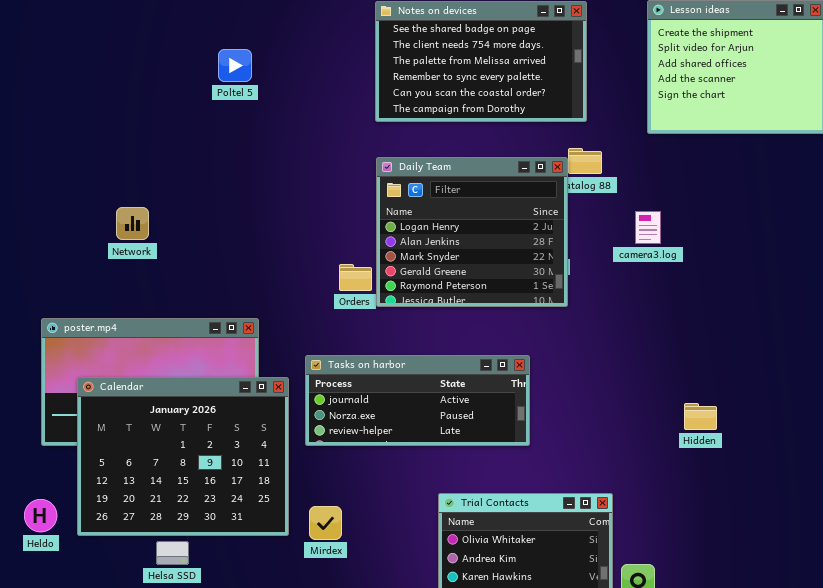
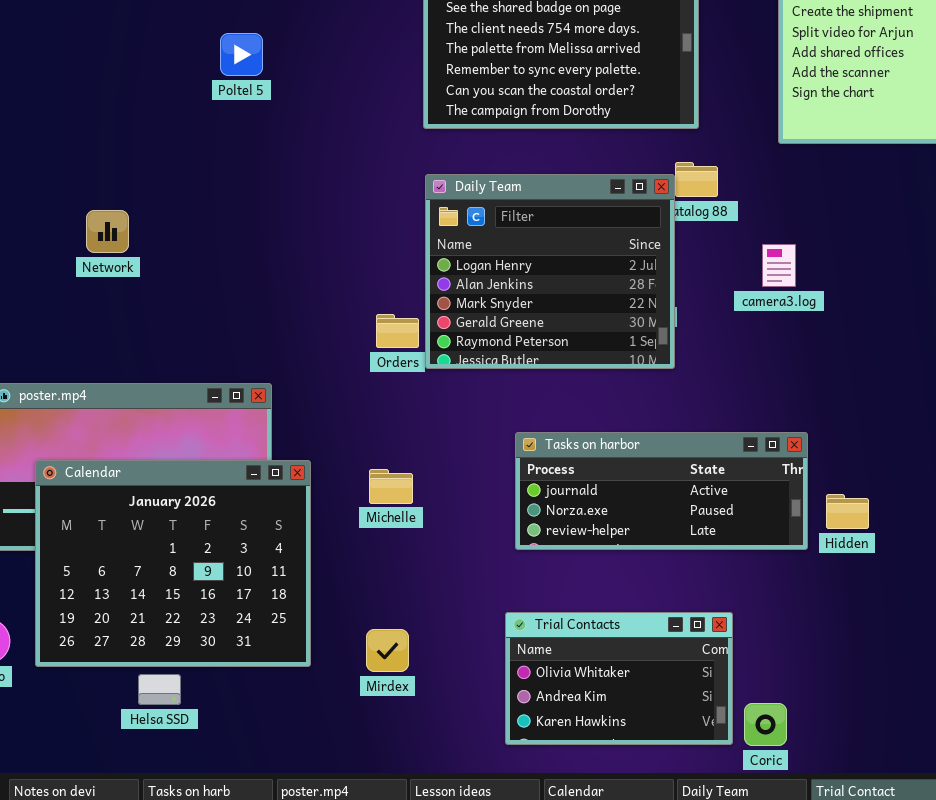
Network: [116,207,149,240] -> [86,210,129,253], moved
Tasks on harbor: [305,355,530,446] -> [515,432,808,550], moved
Mirdex: [309,506,342,540] -> [366,629,409,672], moved

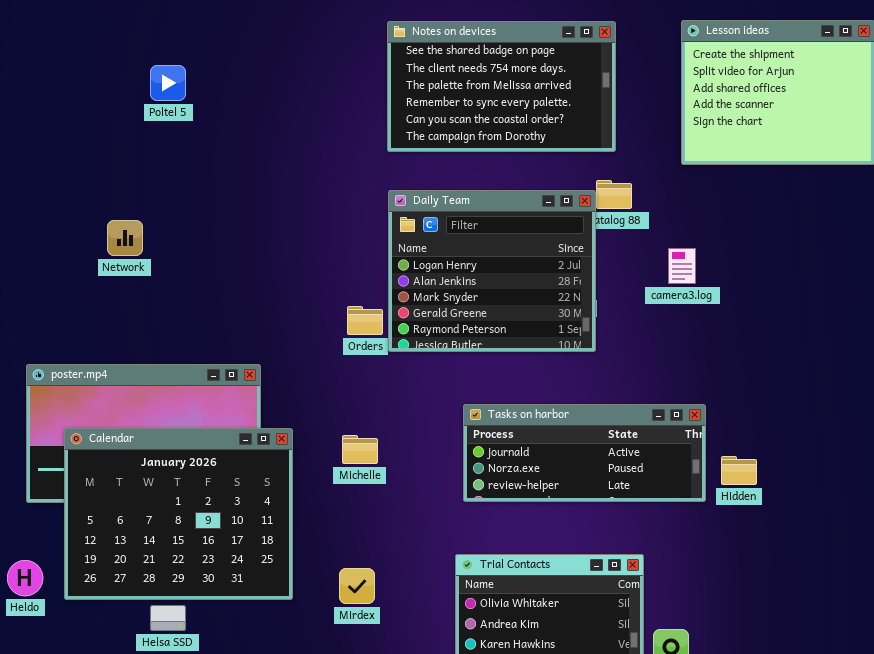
Poltel 5: [220,33,263,76] -> [150,65,186,101], moved

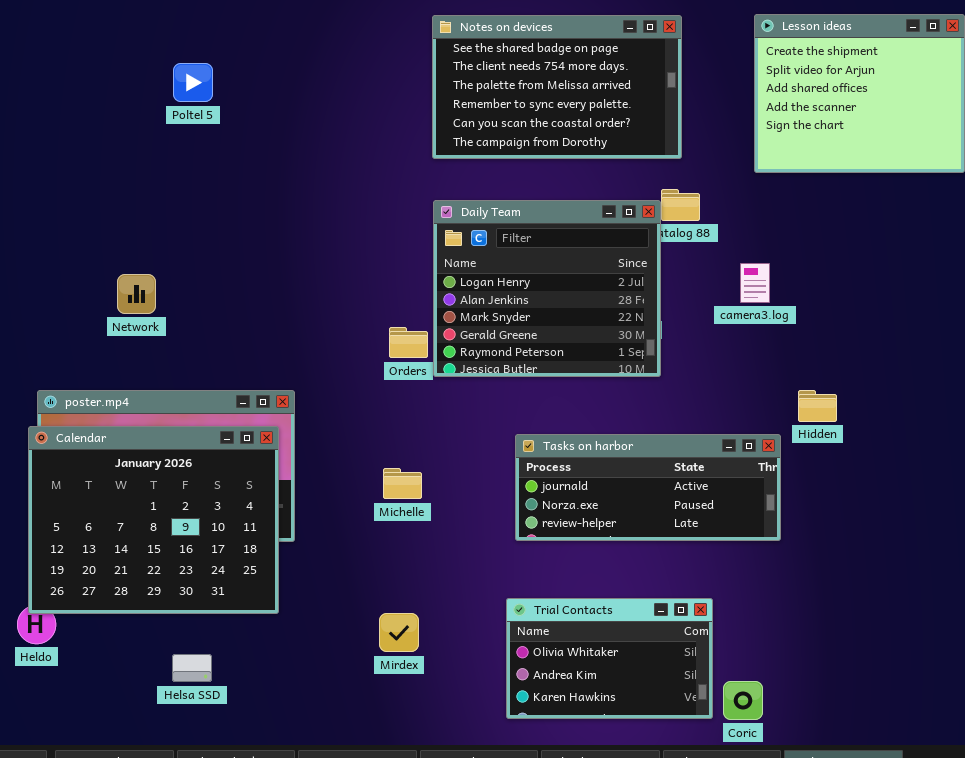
Network: [107,220,143,256] -> [117,274,156,314], moved
Calendar: [64,428,293,600] -> [28,426,279,614], moved
Hidden: [721,456,757,485] -> [798,390,837,422], moved

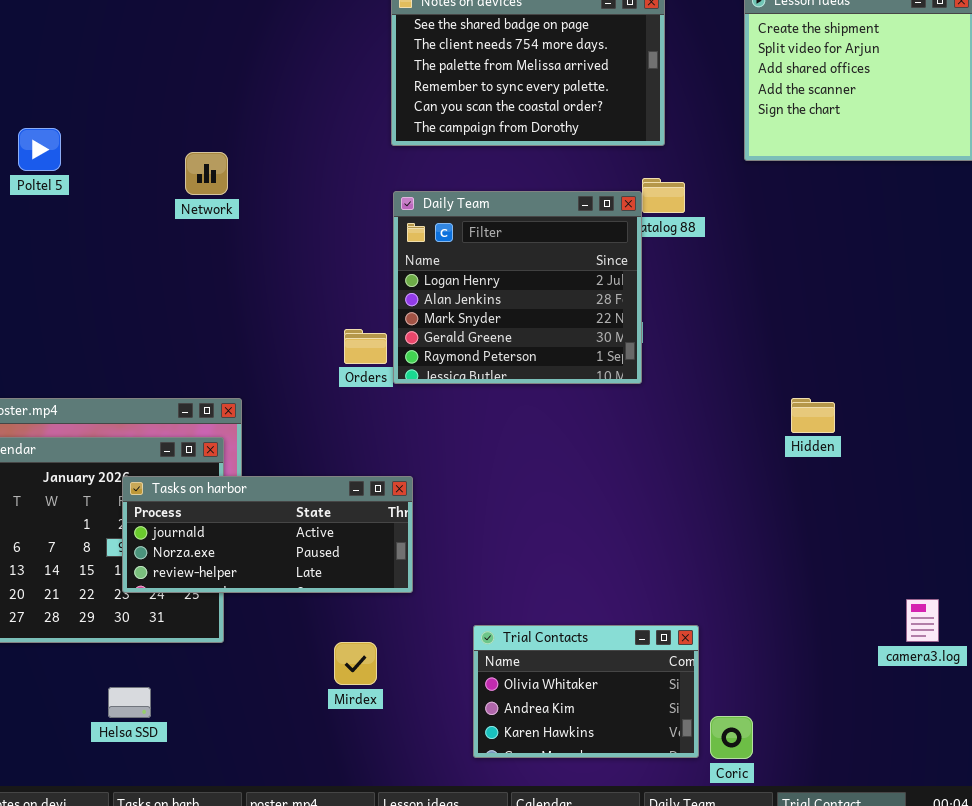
Poltel 5: [173,63,213,102] -> [18,128,61,171], moved
camera3.log: [740,263,770,303] -> [906,599,939,642], moved
Network: [117,274,156,314] -> [185,152,228,195], moved
Tasks on harbor: [515,434,781,541] -> [122,476,413,593], moved

